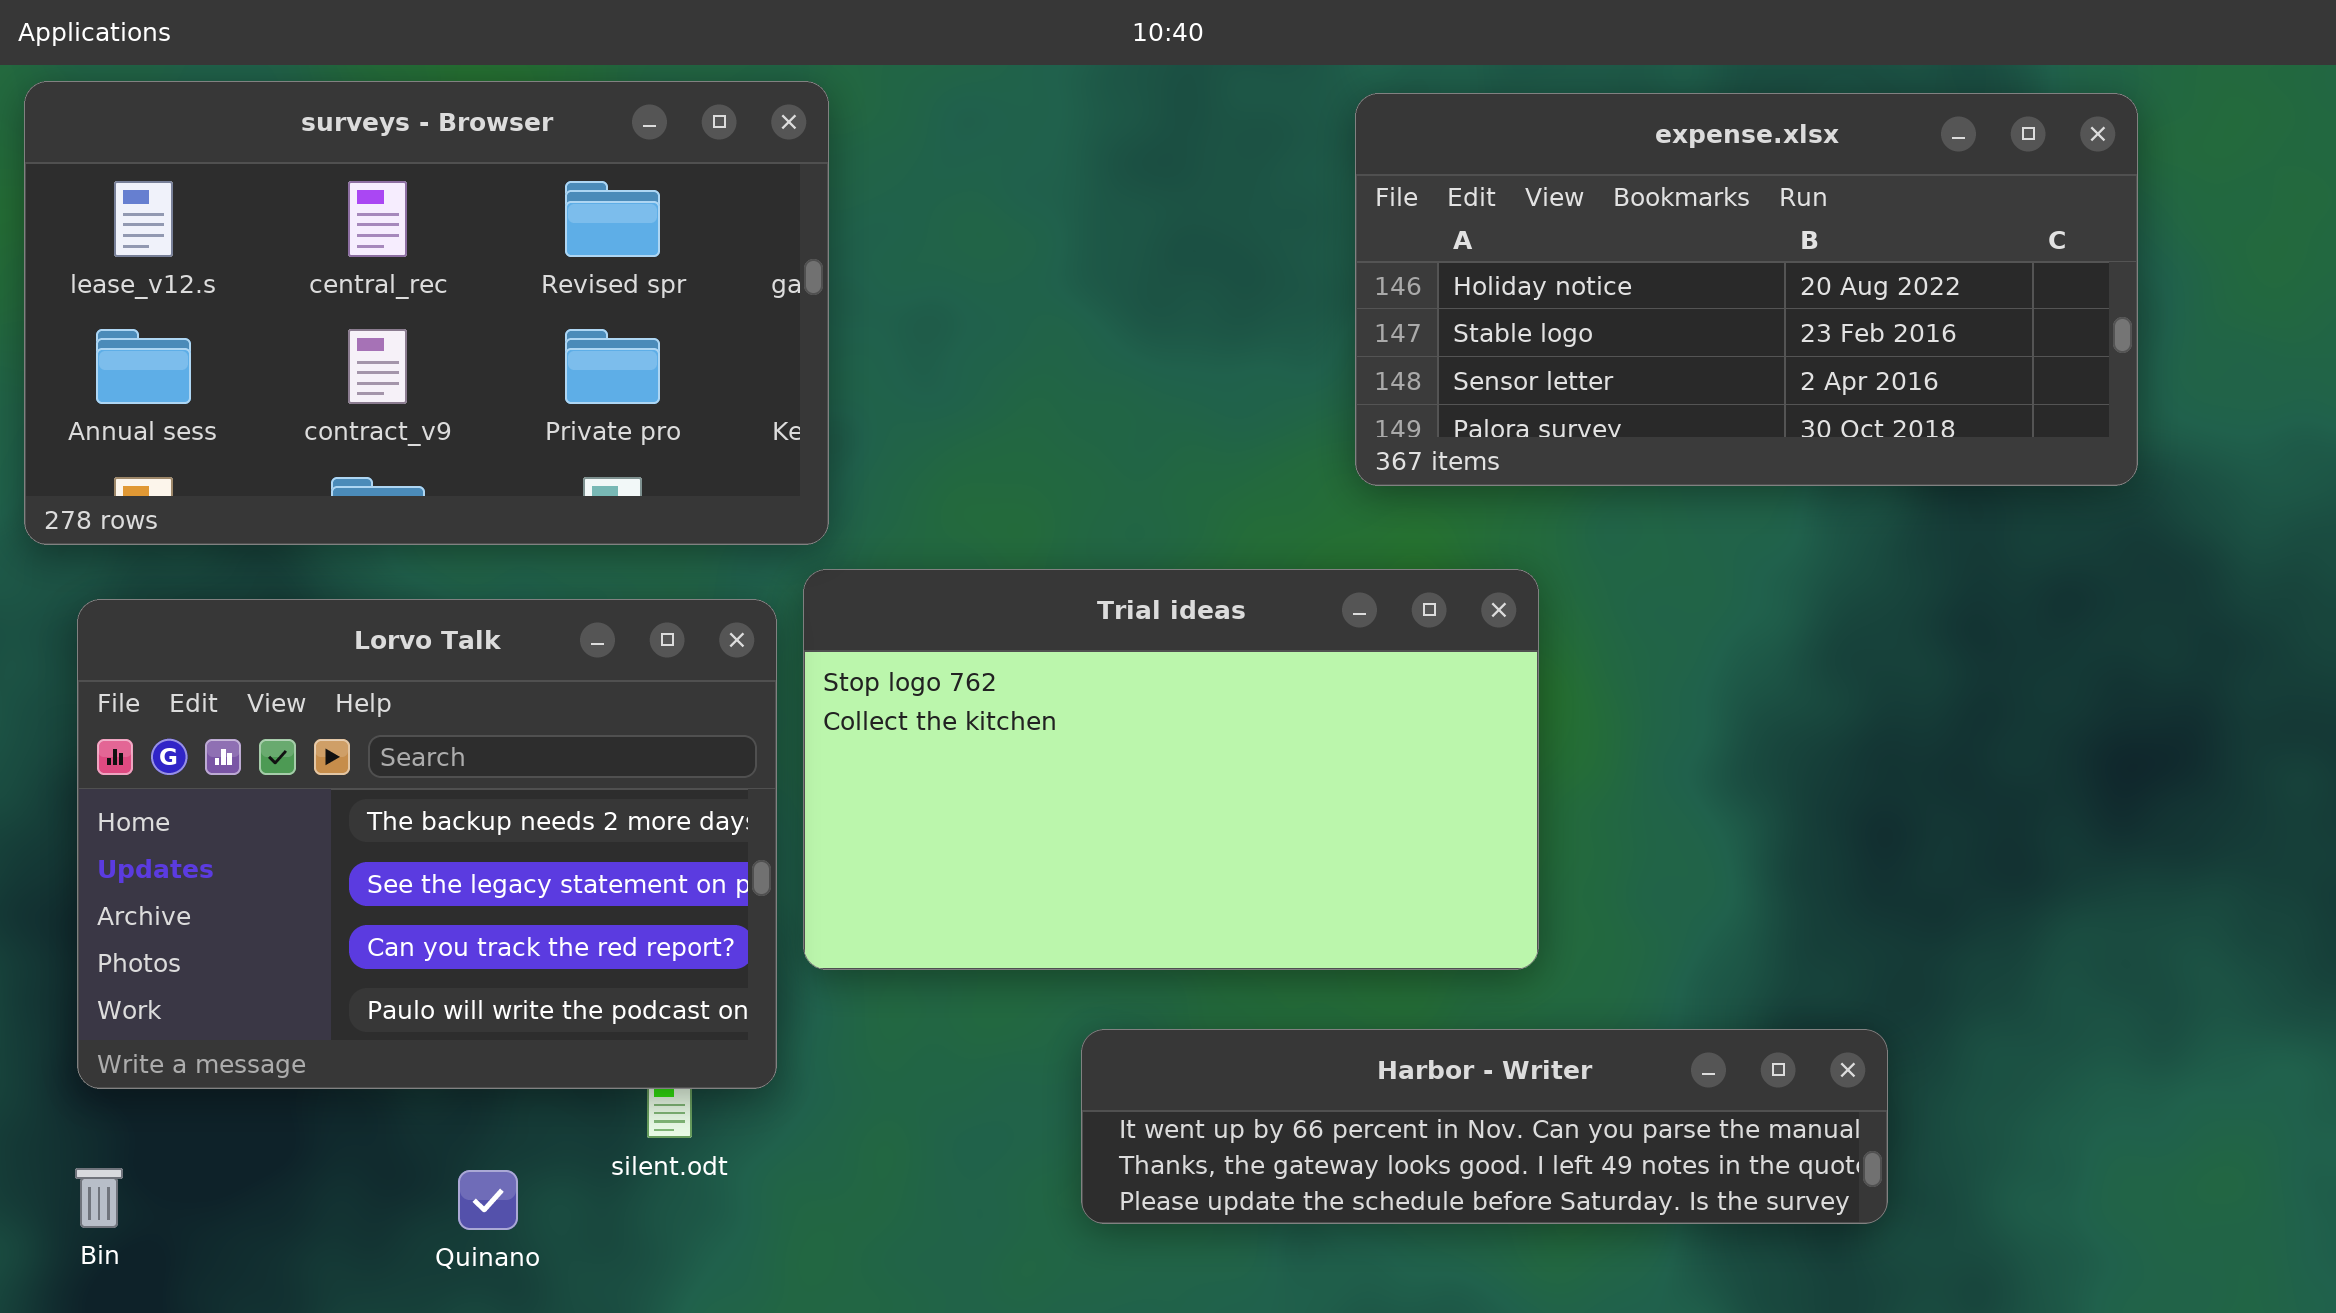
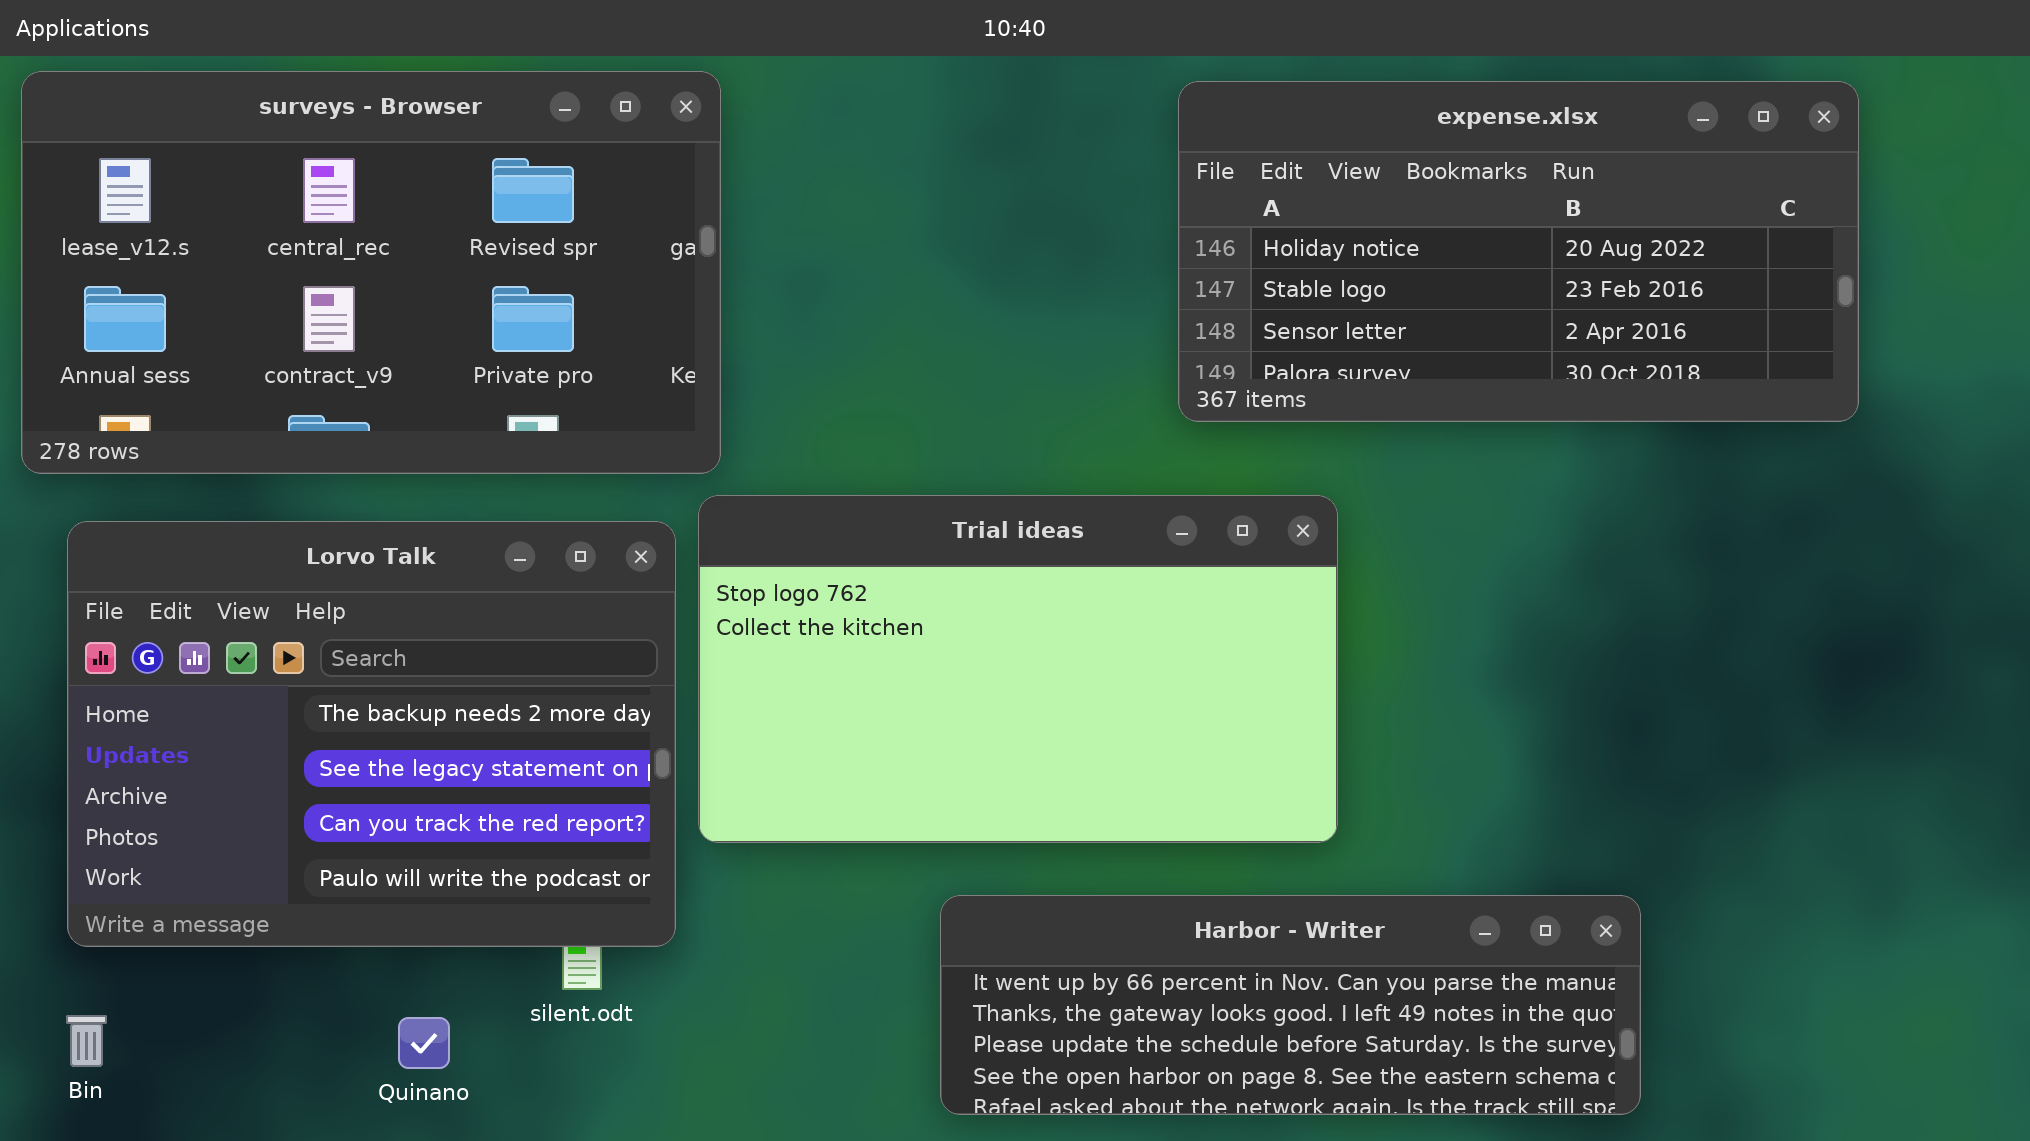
Harbor - Writer: [1081,1029,1888,1224] -> [940,895,1641,1115], resized

